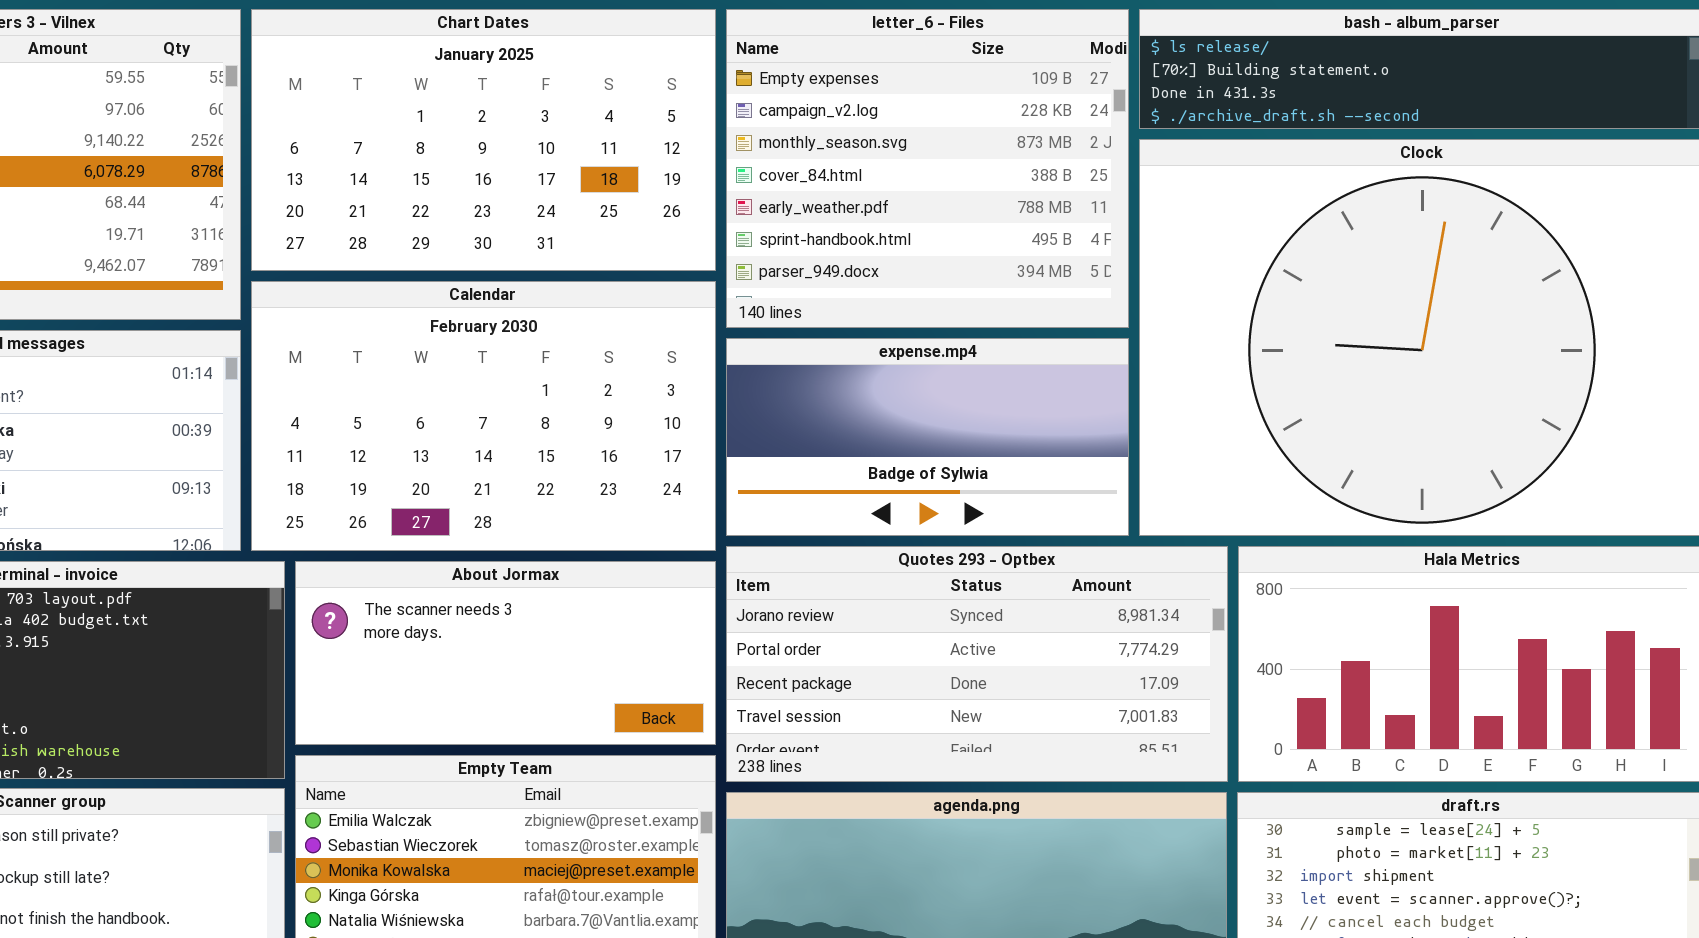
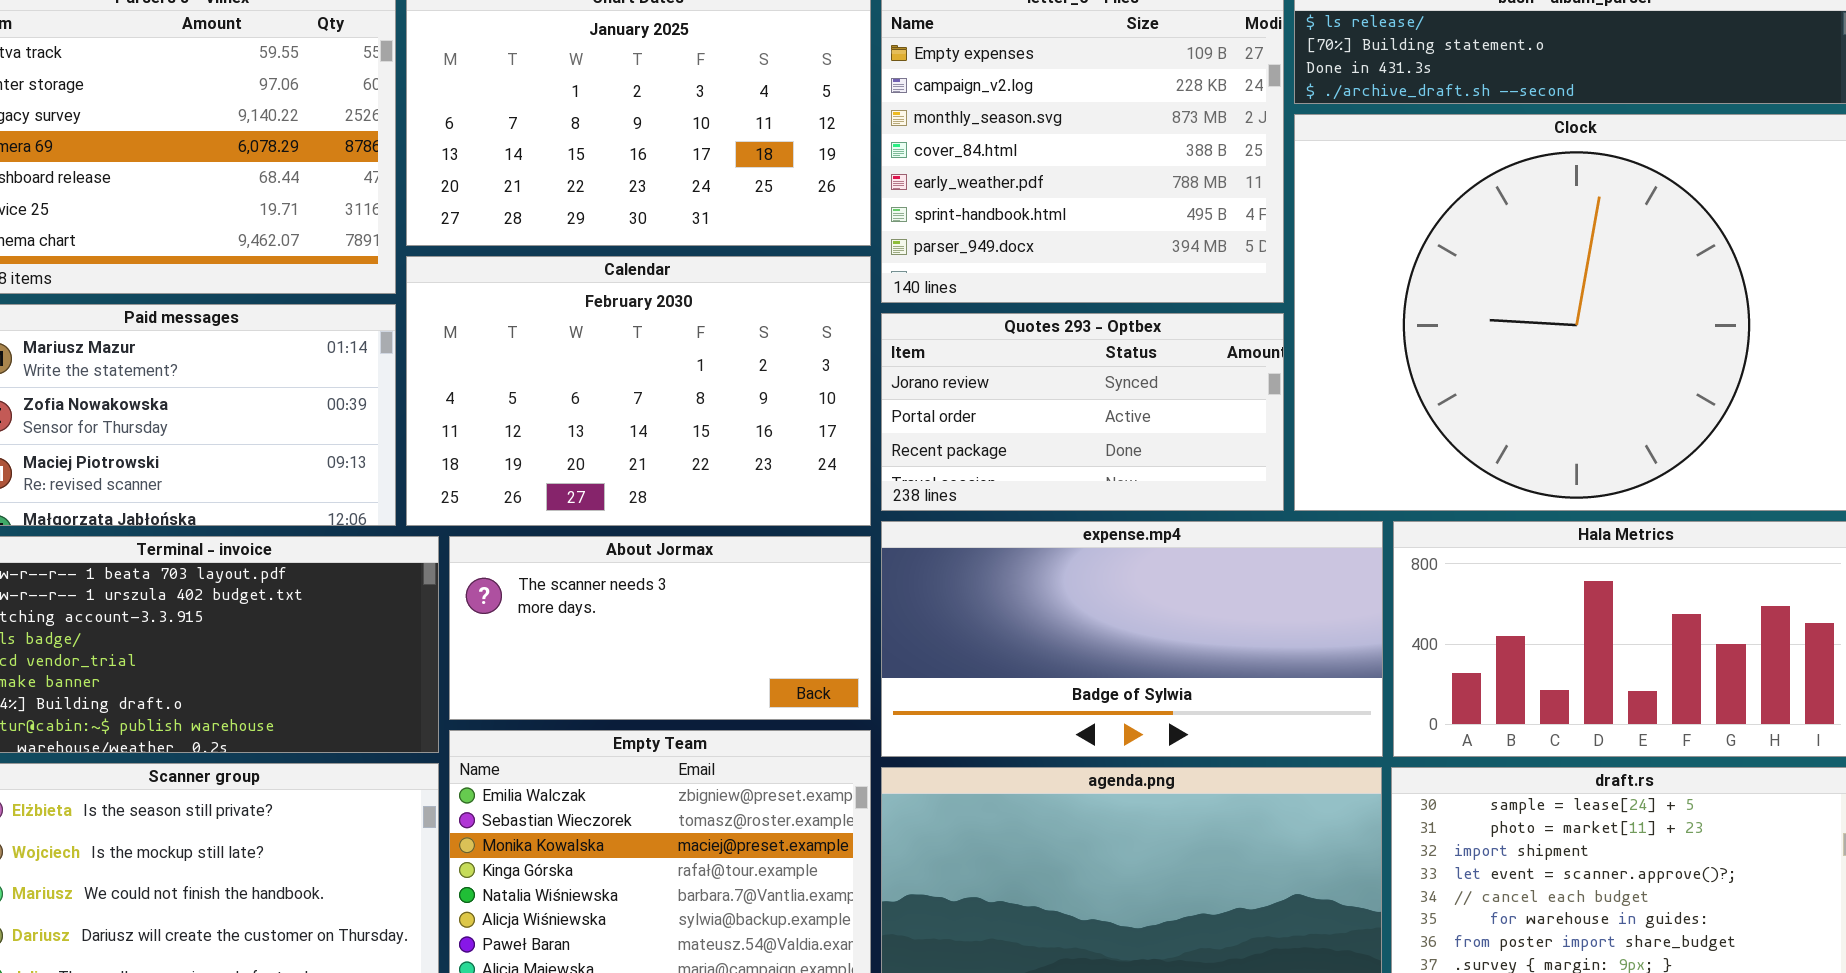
expense.mp4: [726,338,1129,536] -> [881,521,1383,757], moved, resized
Quotes 293 - Optbex: [726,546,1228,782] -> [881,313,1284,511], moved, resized

